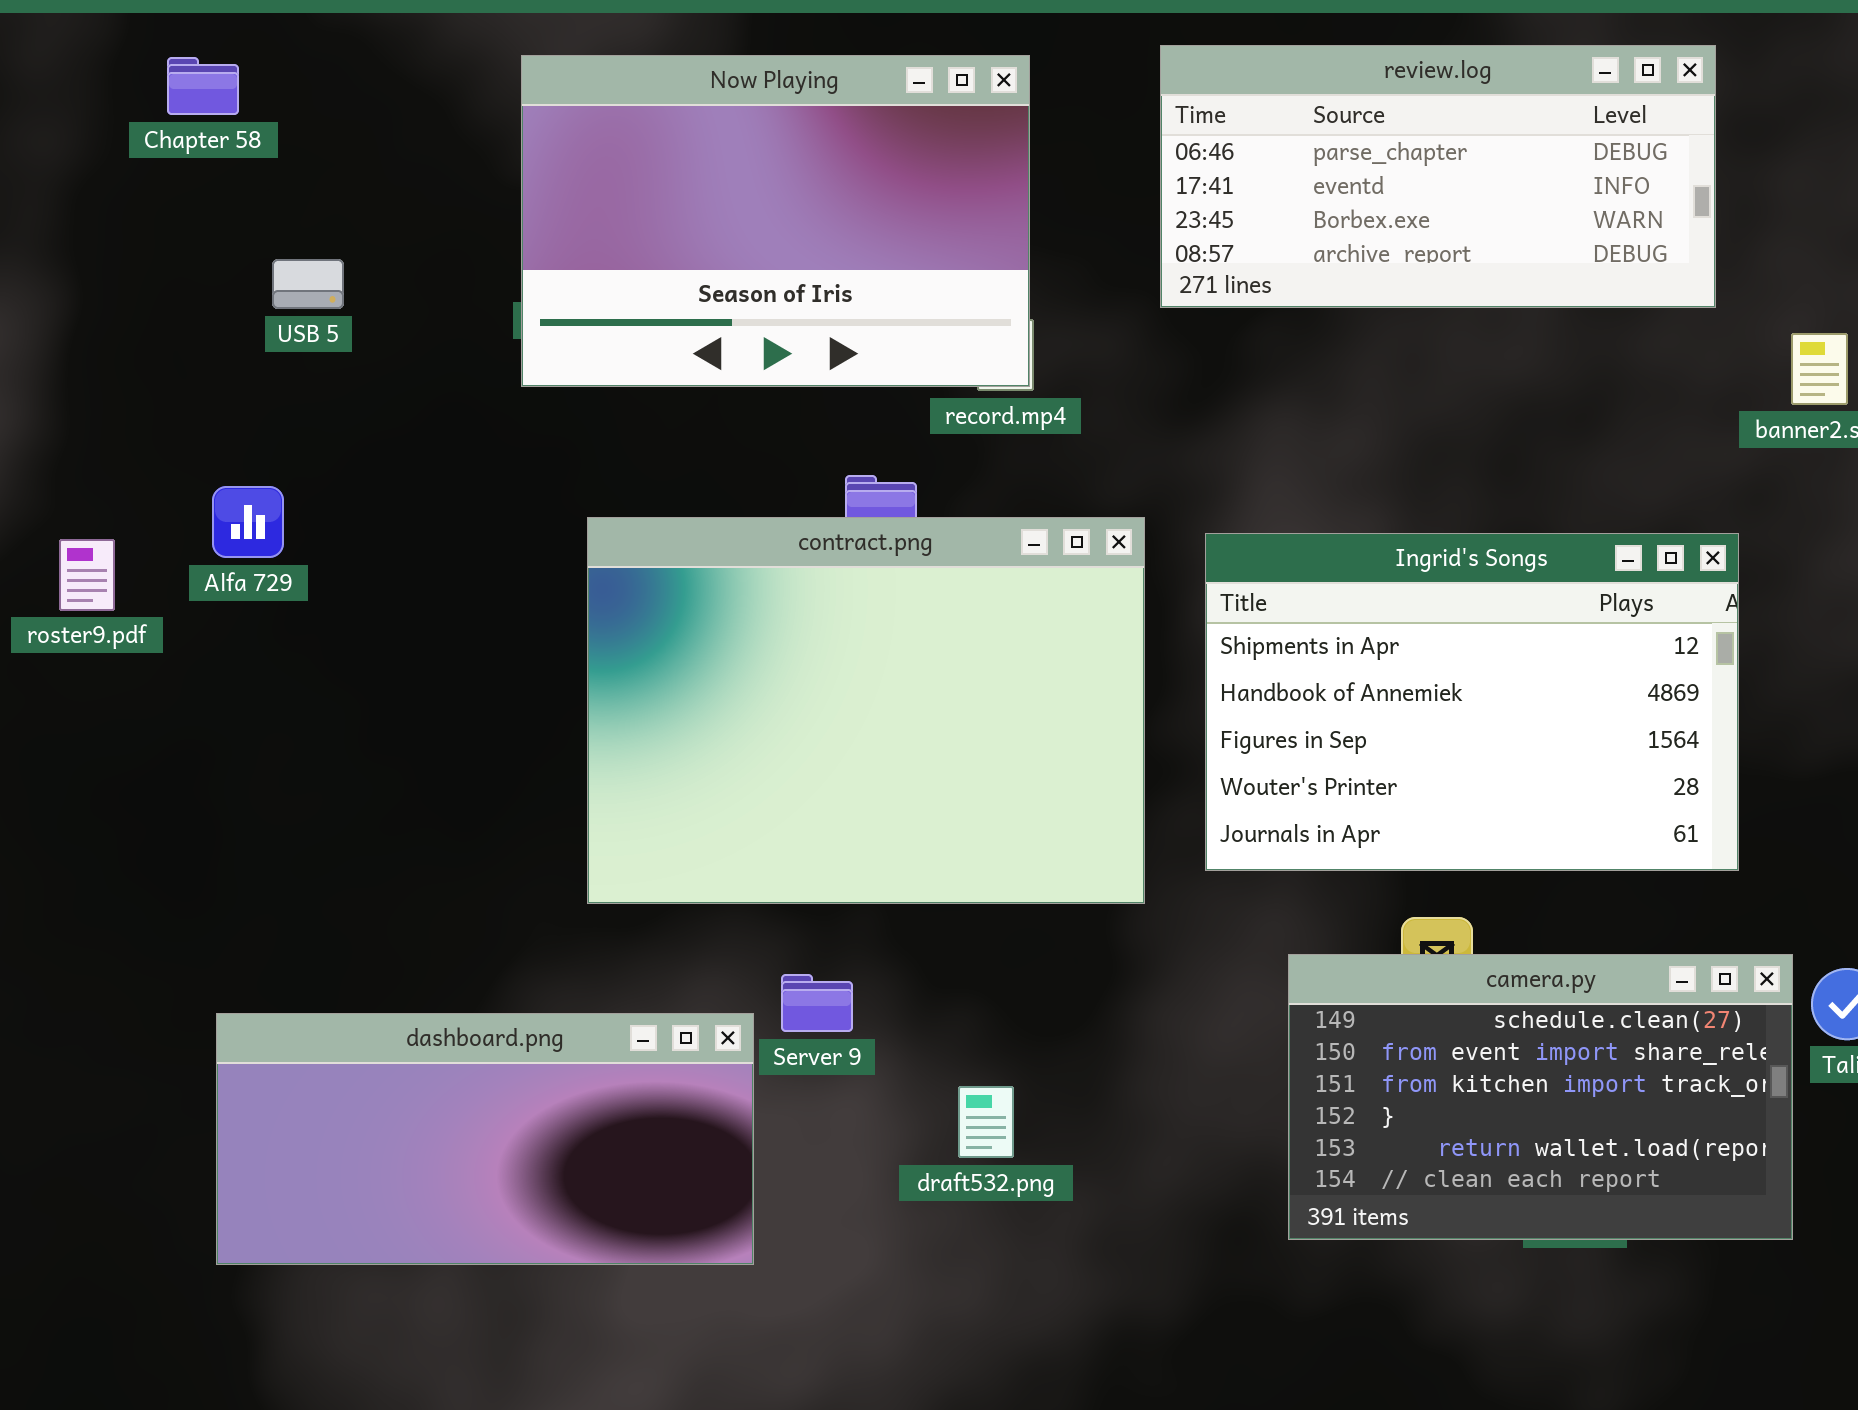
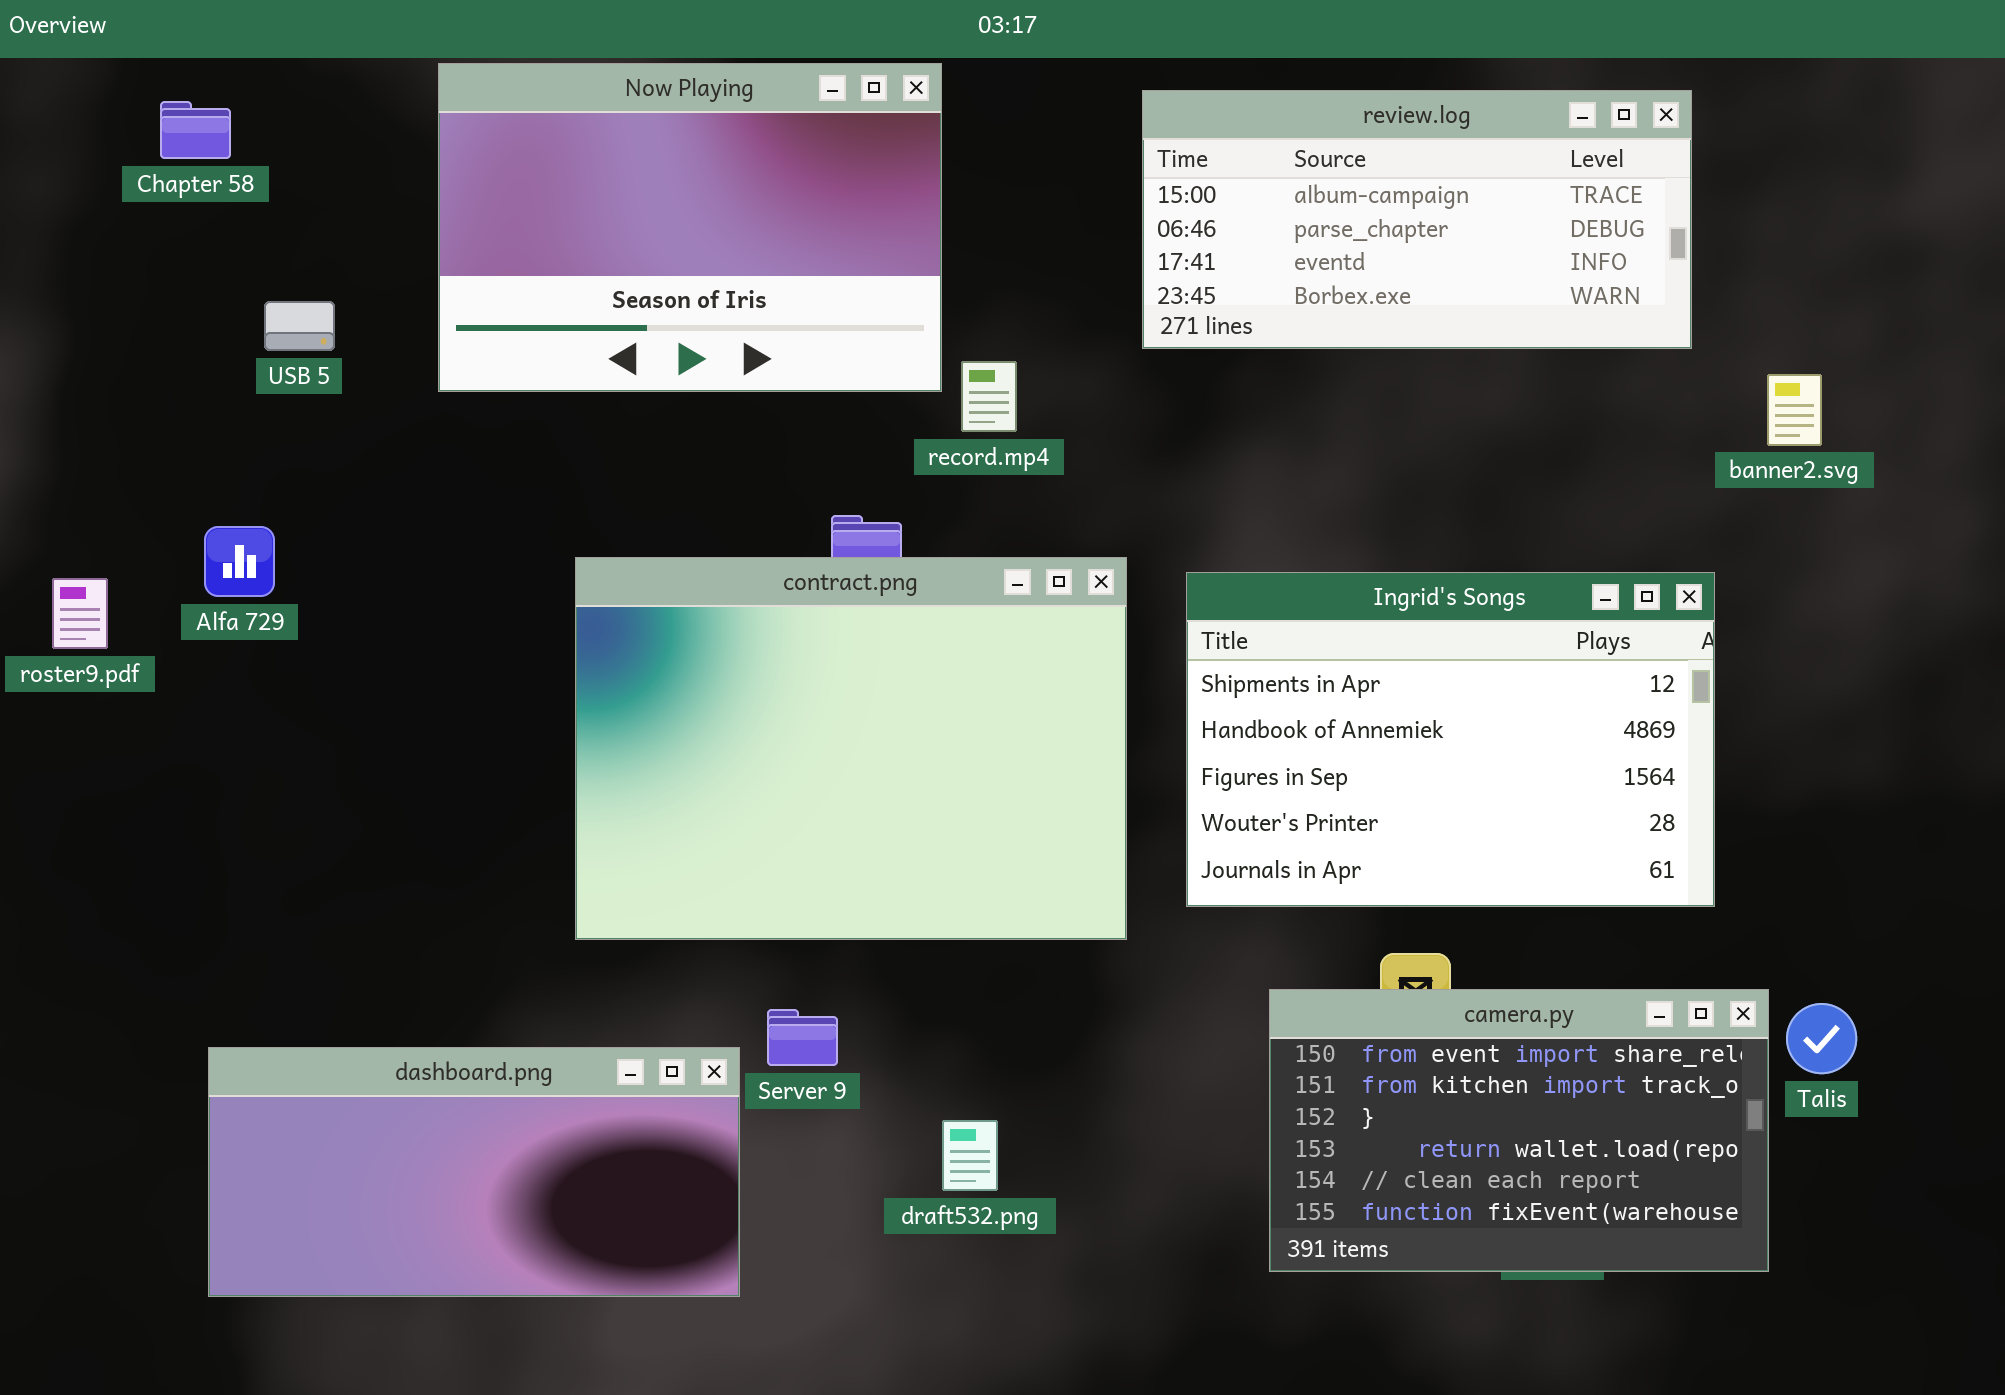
review.log: [1160,45,1716,308] -> [1142,90,1692,349], scrolled up 1 row
Now Playing: [521,55,1030,387] -> [438,63,942,392], moved
camera.py: [1288,954,1793,1240] -> [1269,989,1769,1272], scrolled down 1 row

